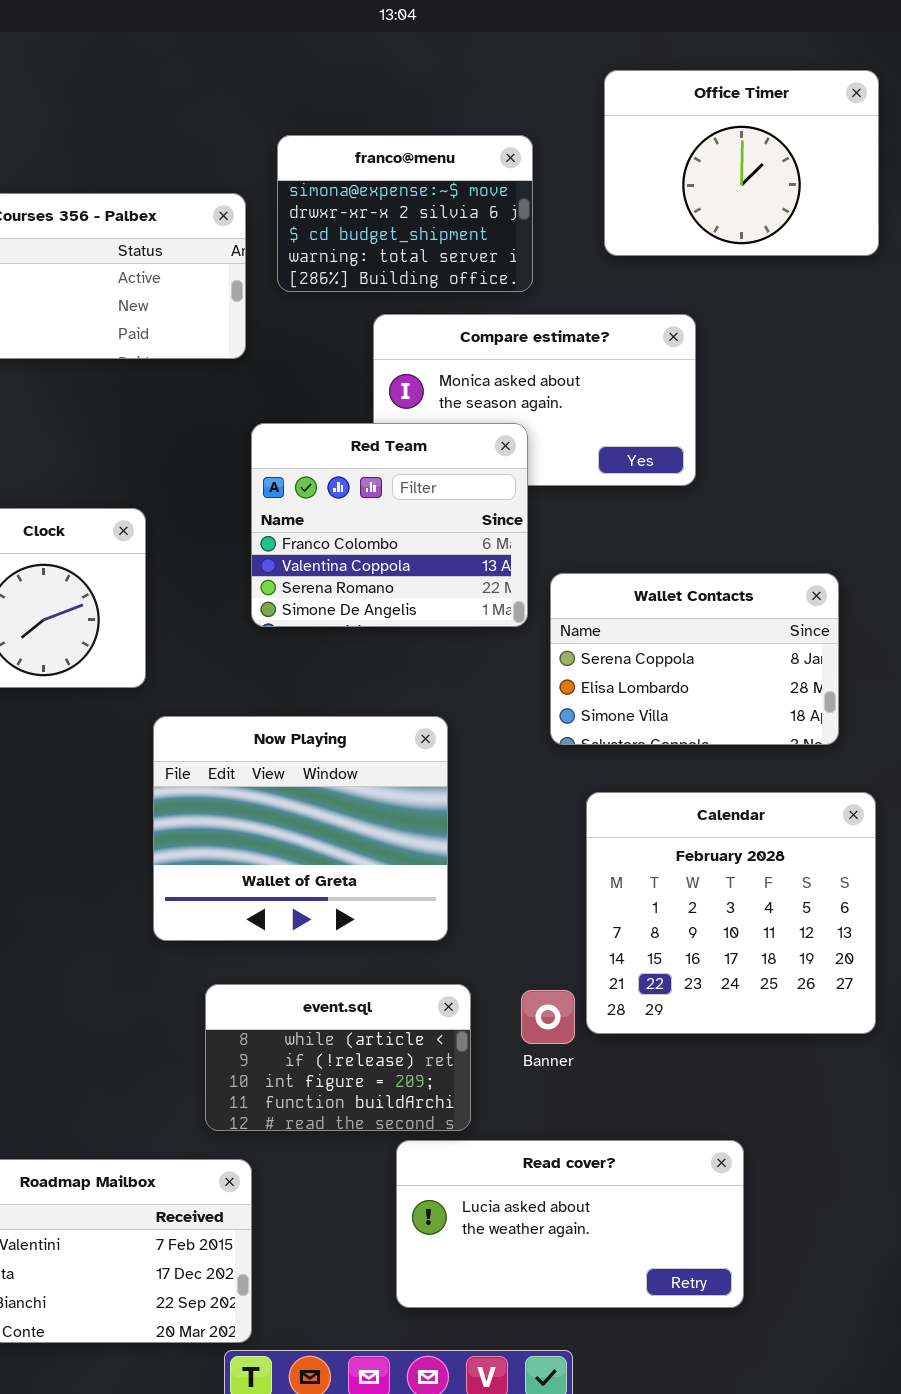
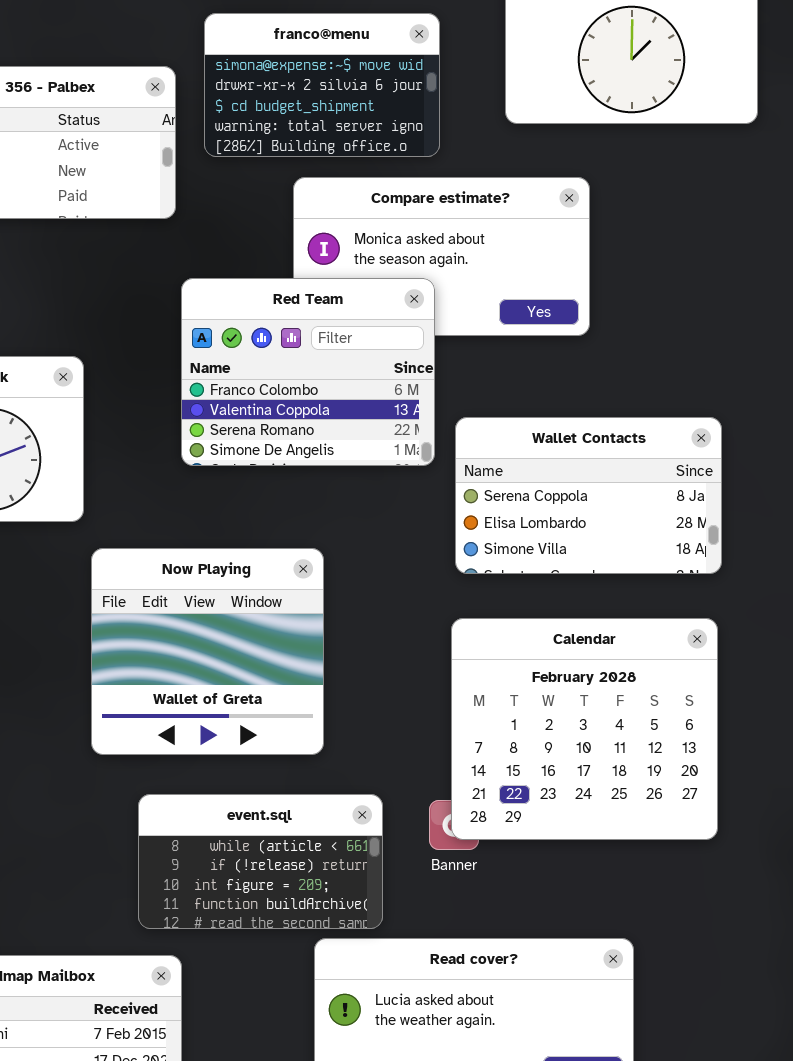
Now Playing: [153,716,448,941] -> [91,548,324,755], resized
Calendar: [586,792,876,1034] -> [451,618,718,840], moved

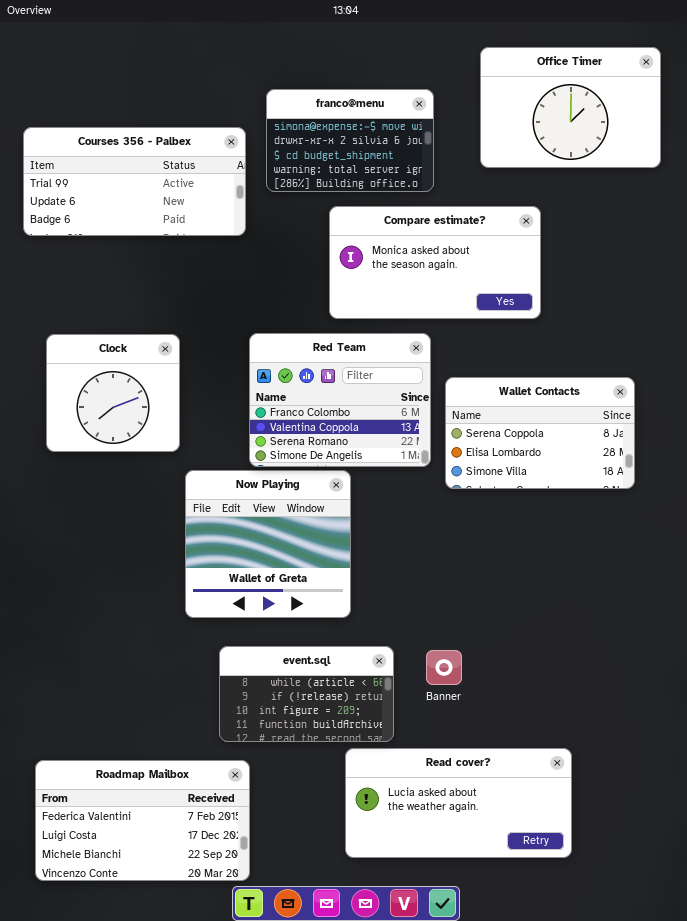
Red Team: [181,278,435,466] -> [249,333,431,467], moved
Calendar: [451,618,718,840] -> none, closed

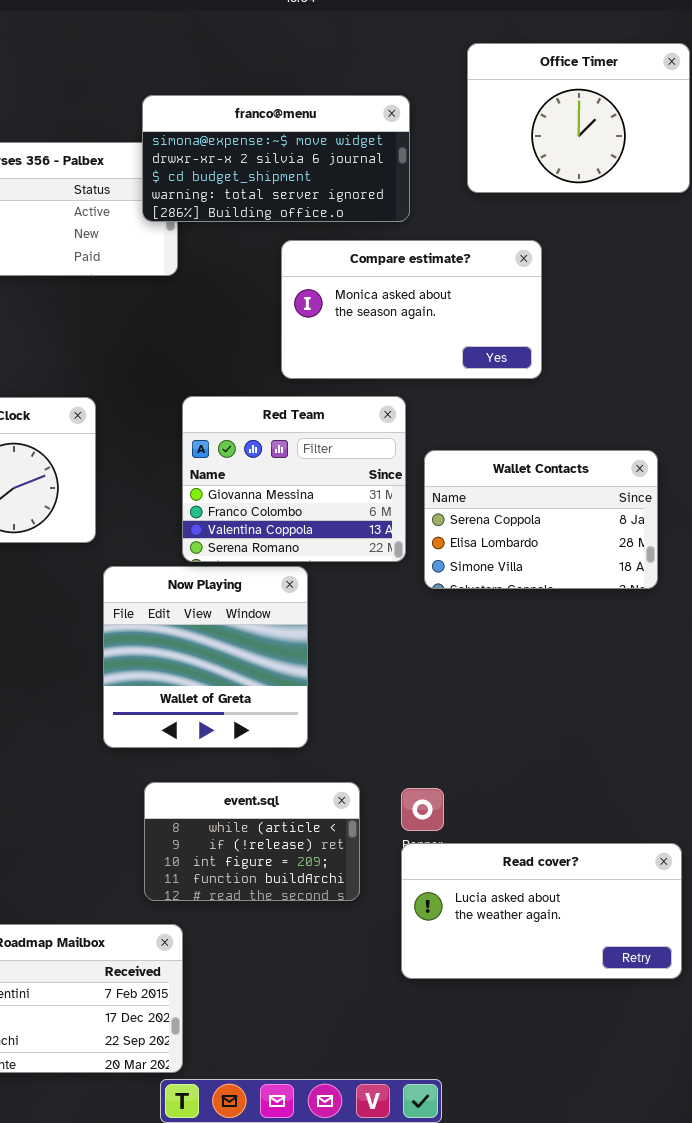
franco@menu: [266,89,434,192] -> [142,95,410,222], resized
Red Team: [249,333,431,467] -> [182,396,406,562], scrolled up 1 row
Read cover?: [345,748,572,858] -> [401,843,682,979], moved

